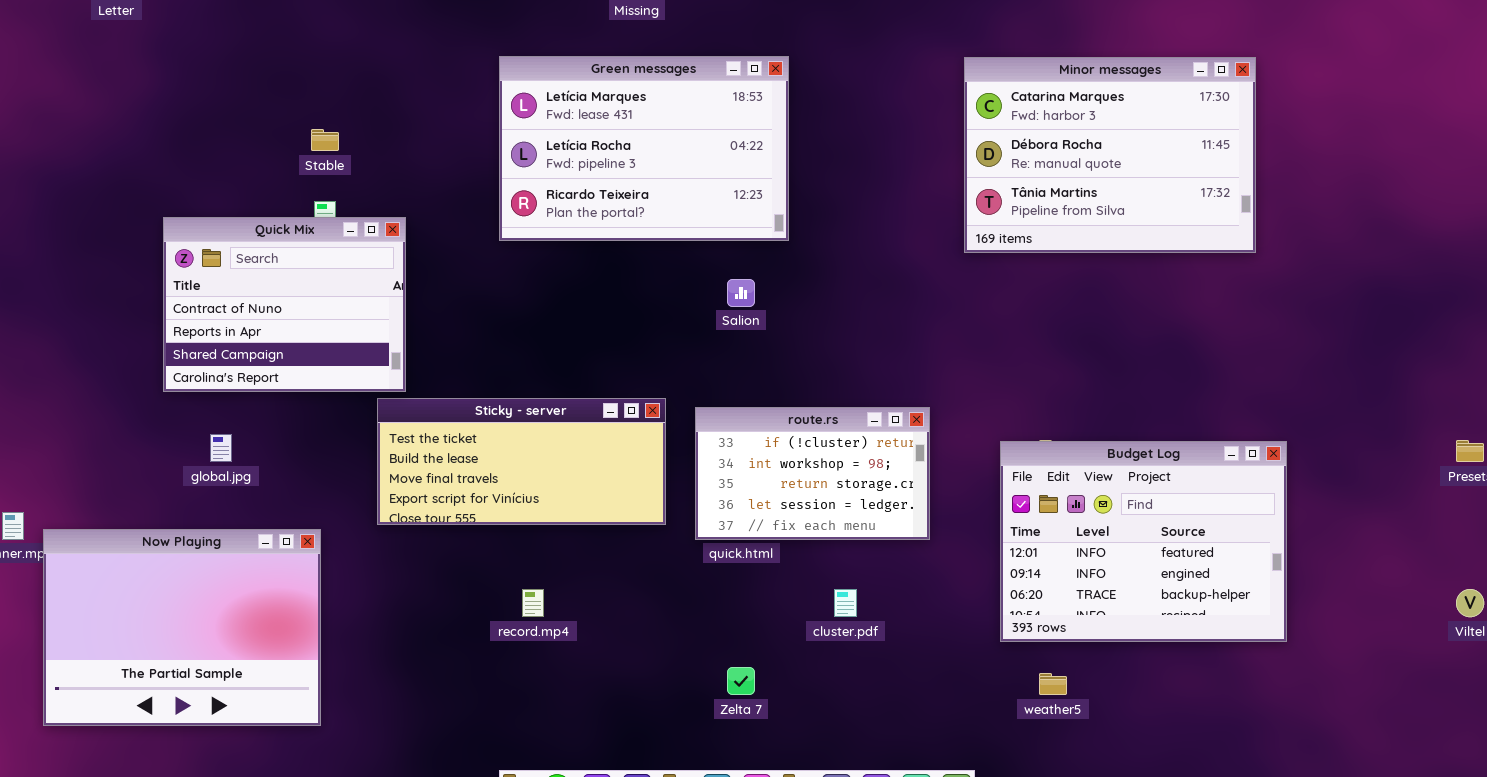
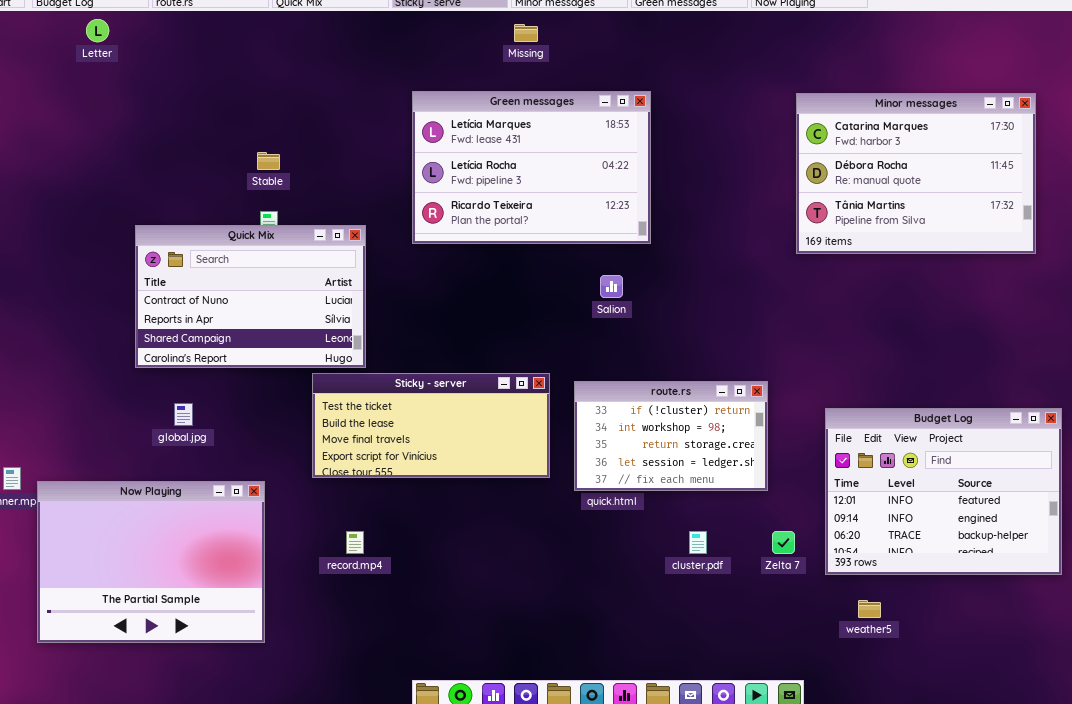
Quick Mix: [163,217,406,392] -> [135,225,366,368], resized
record.mp4: [522,589,544,617] -> [346,531,364,554], moved
Zelta 7: [727,667,755,695] -> [772,531,795,554], moved

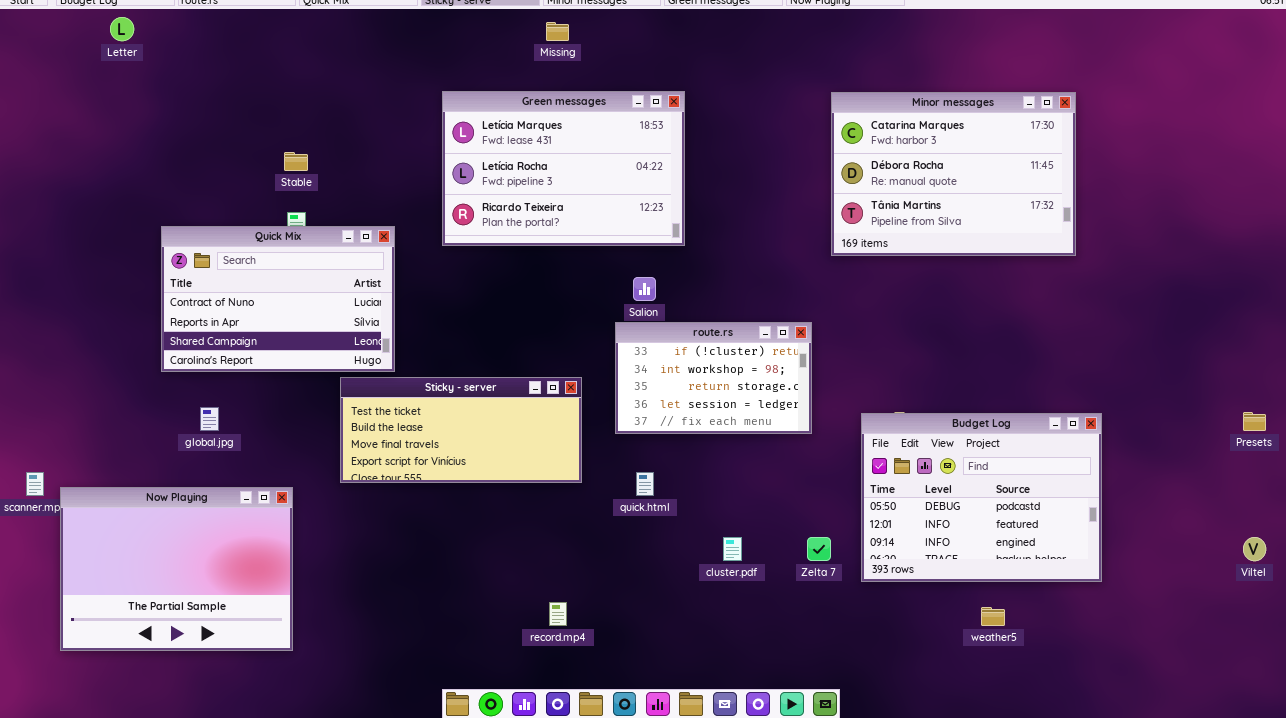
route.rs: [574,381,768,491] -> [615,322,812,434], moved
Budget Log: [825,408,1062,575] -> [861,413,1102,582], scrolled up 1 row
record.mp4: [346,531,364,554] -> [549,602,567,626], moved
weather5: [858,600,881,618] -> [981,607,1005,626], moved

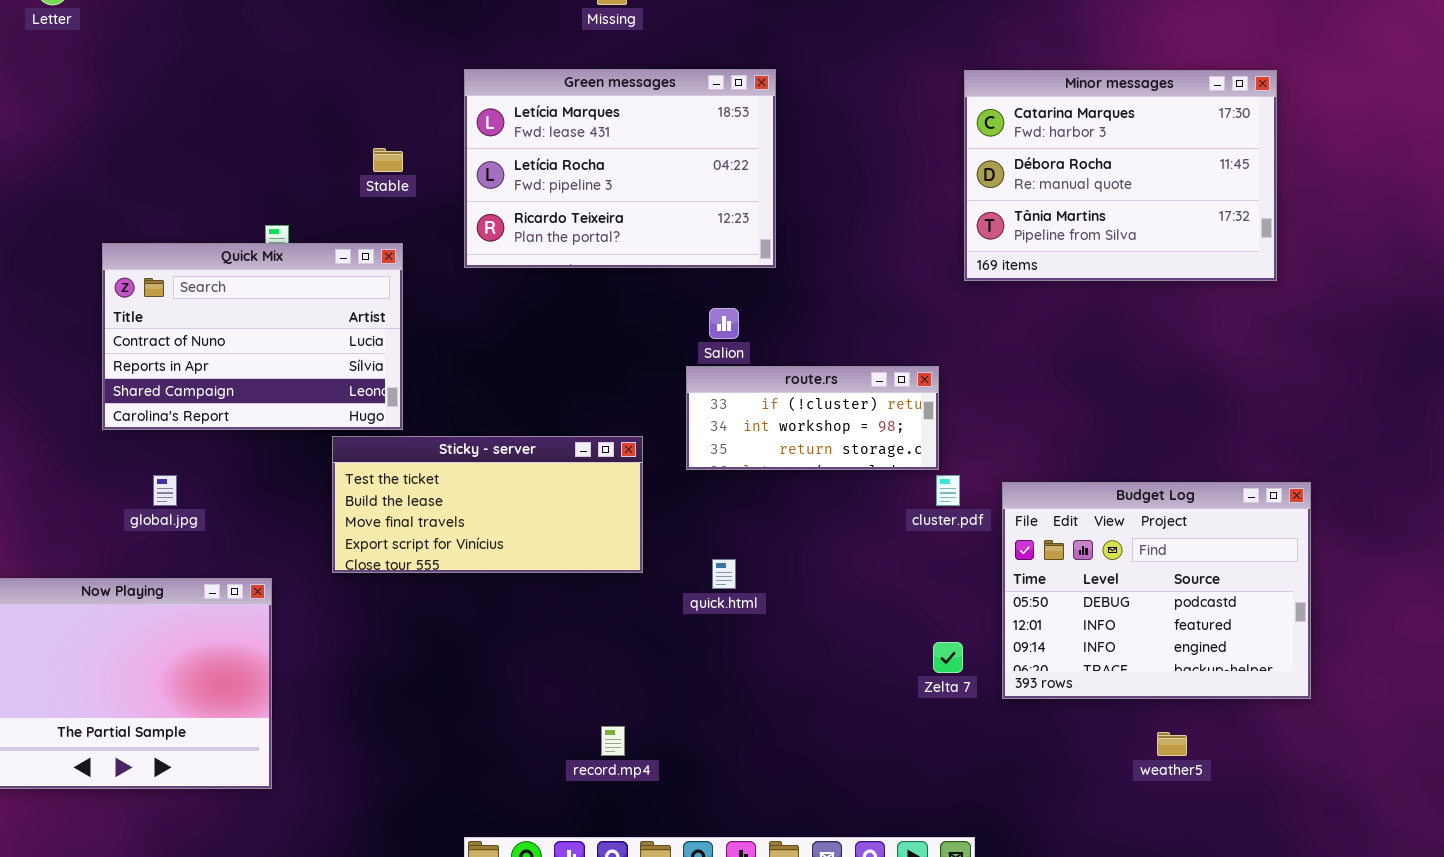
Stable: [284,152,308,171] -> [373,148,403,172], moved
route.rs: [615,322,812,434] -> [686,366,939,470], resized
cluster.pdf: [723,537,742,561] -> [936,475,960,506], moved

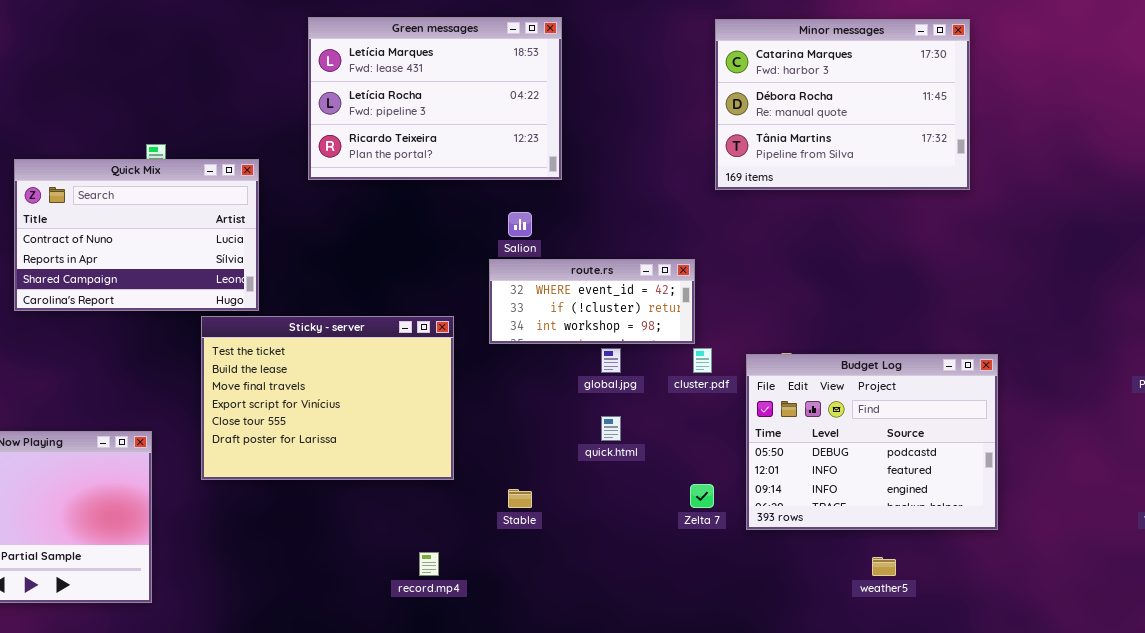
Stable: [373,148,403,172] -> [508,489,532,508], moved
route.rs: [686,366,939,470] -> [489,259,695,344], scrolled up 1 row
Sticky - server: [332,436,643,573] -> [201,316,454,480], resized
global.jpg: [153,475,177,506] -> [601,348,621,373], moved
quick.html: [712,559,736,589] -> [601,416,621,441], moved

